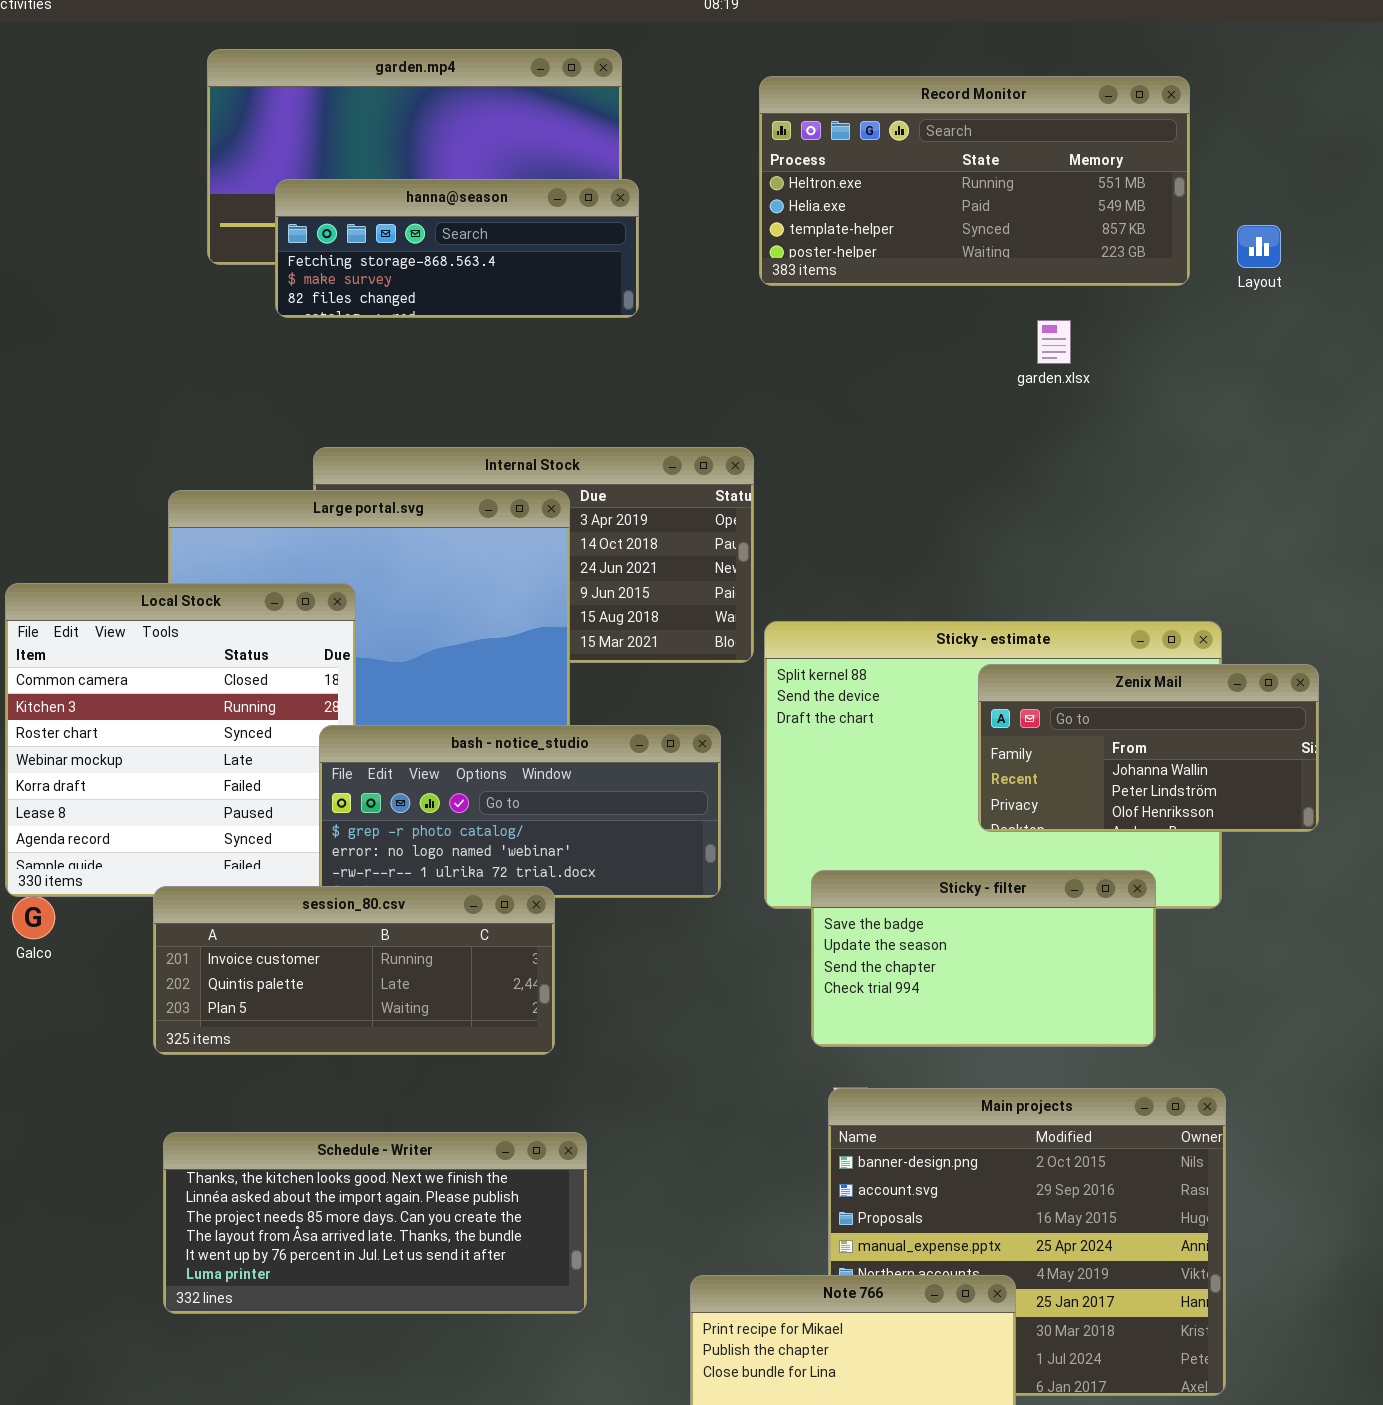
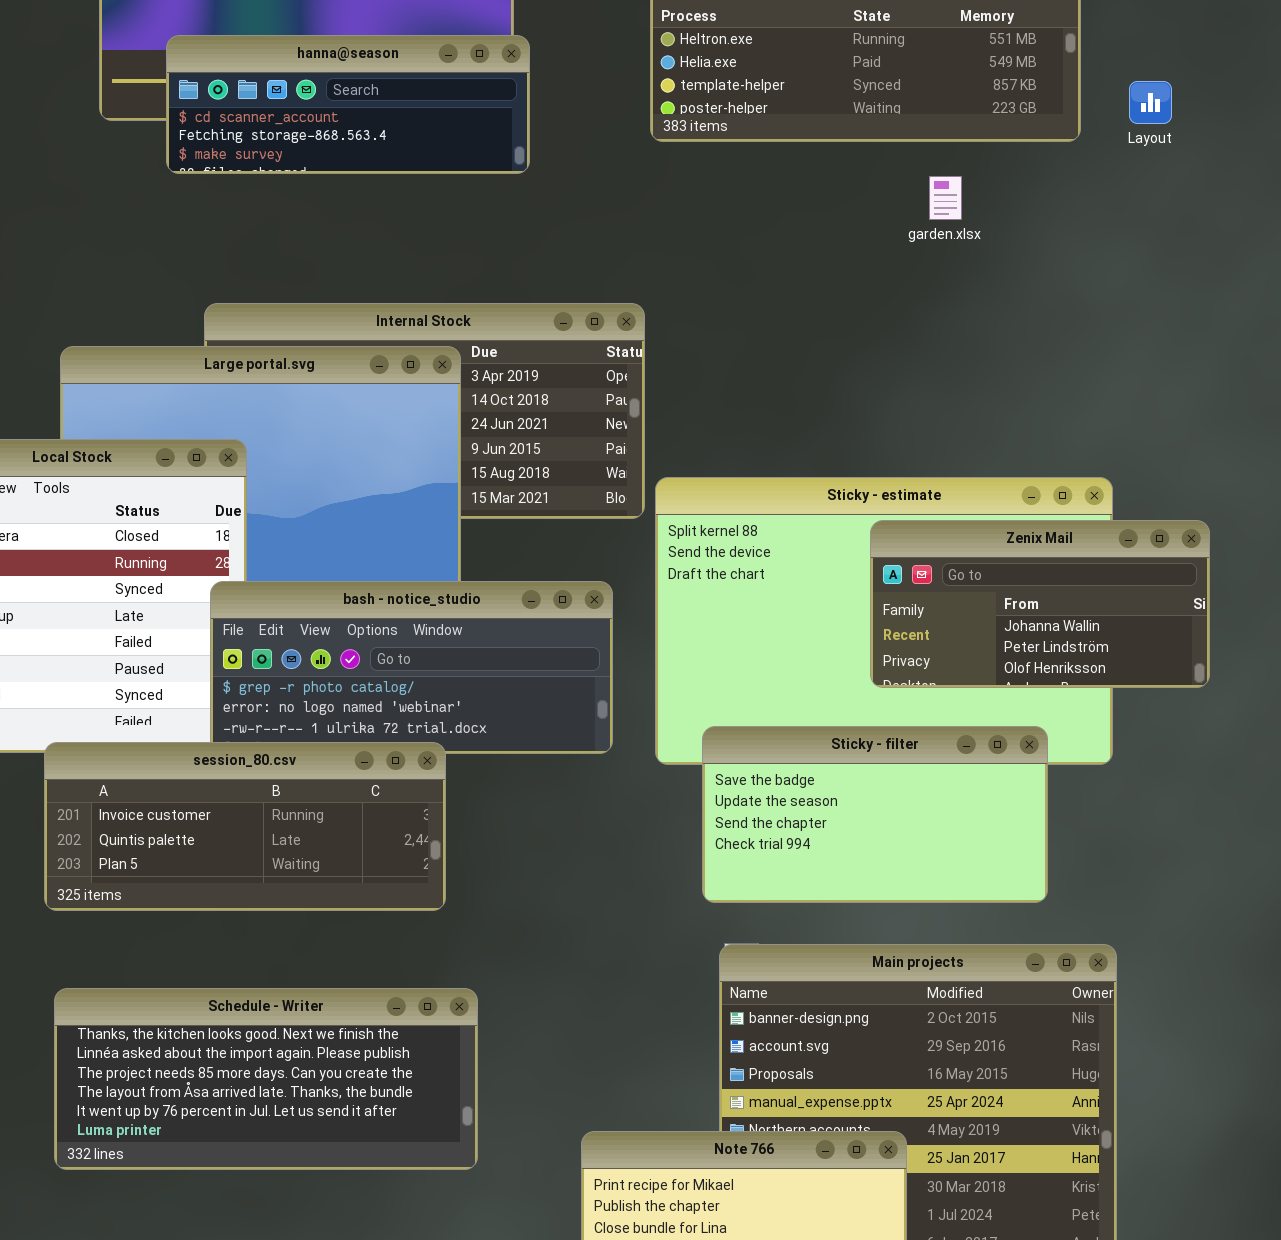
hanna@season: [275,179,639,318] -> [166,35,530,174], scrolled up 1 row

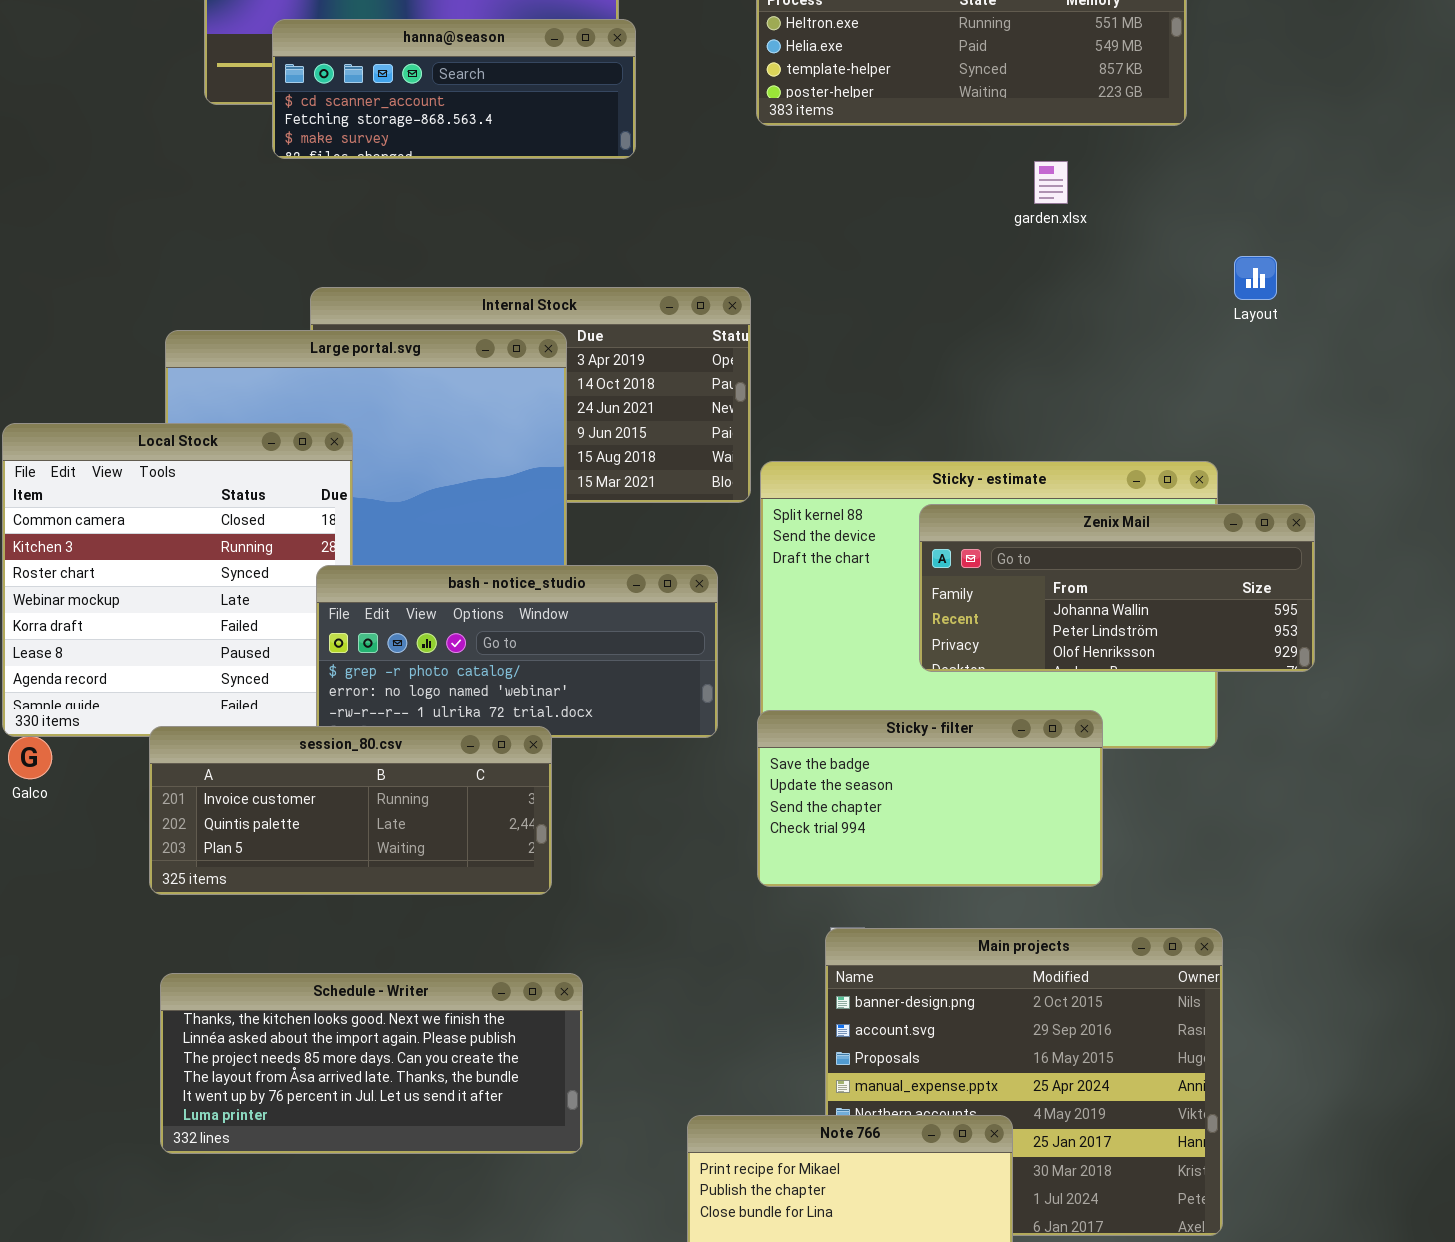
Layout: [1129,81,1172,124] -> [1234,256,1277,300], moved
Zenix Mail: [870,520,1210,688] -> [919,504,1315,672], resized
Sticky - filter: [702,726,1048,903] -> [757,710,1103,887], moved

